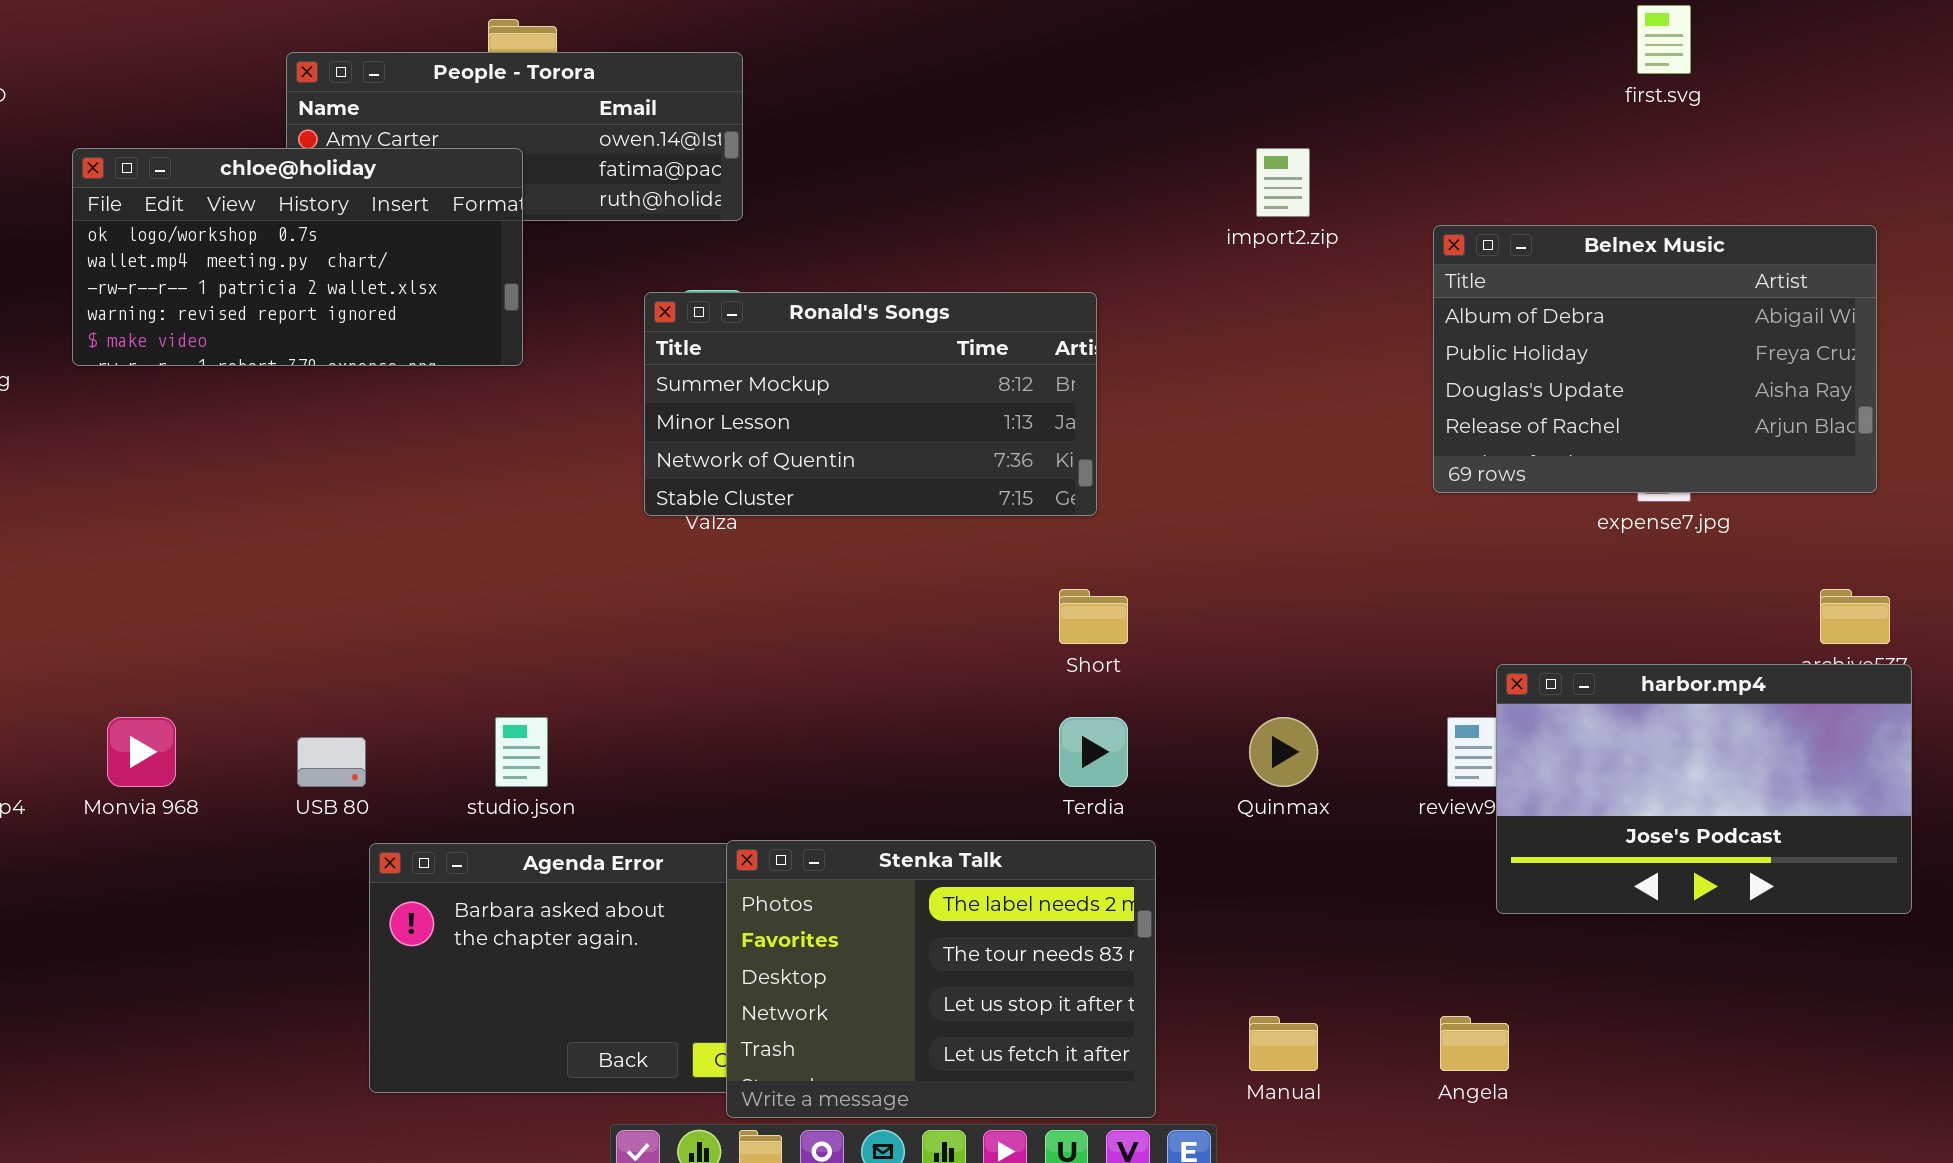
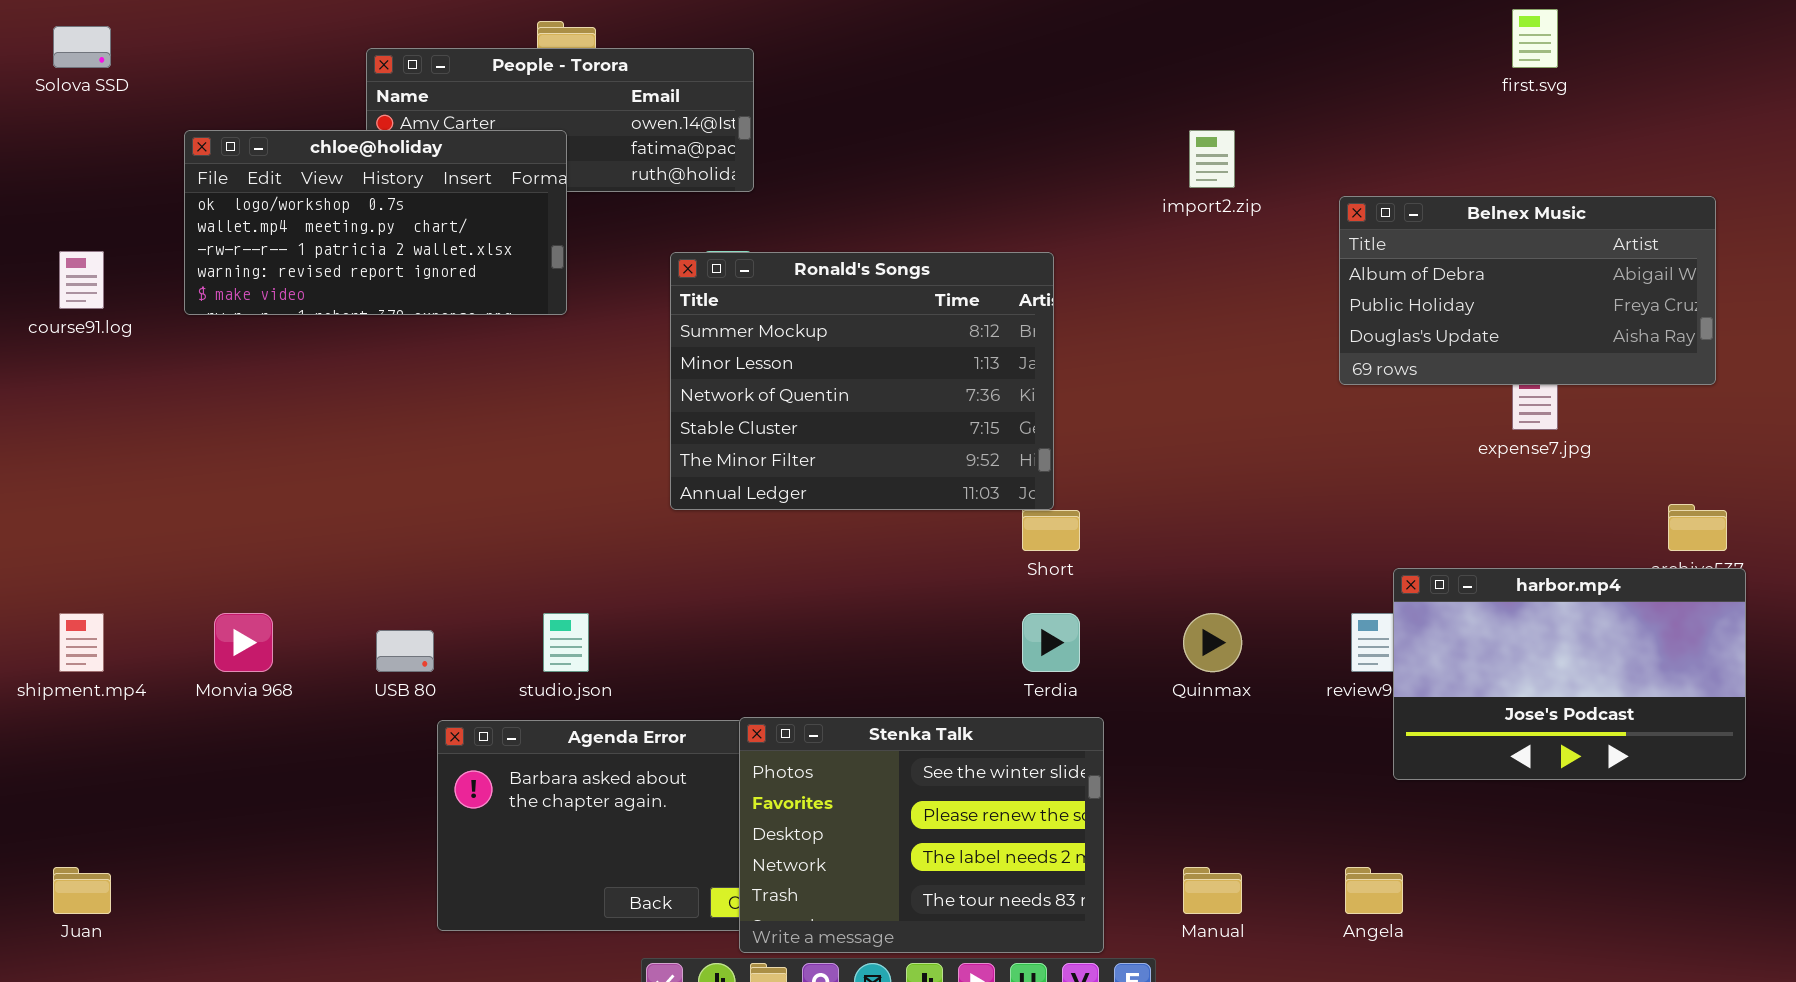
Belnex Music: [1433,225,1877,493] -> [1339,196,1716,385], resized
Ronald's Songs: [644,292,1097,516] -> [670,252,1054,510], resized
Stenka Talk: [726,840,1156,1118] -> [739,717,1104,953], scrolled up 2 rows

